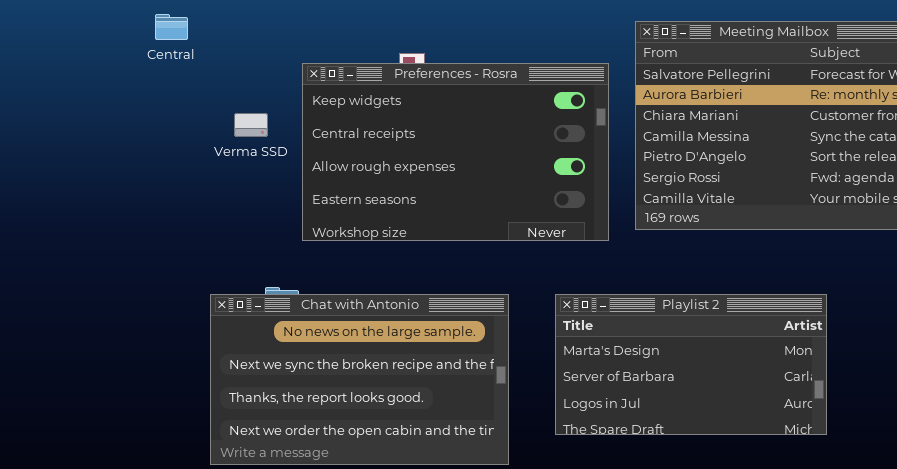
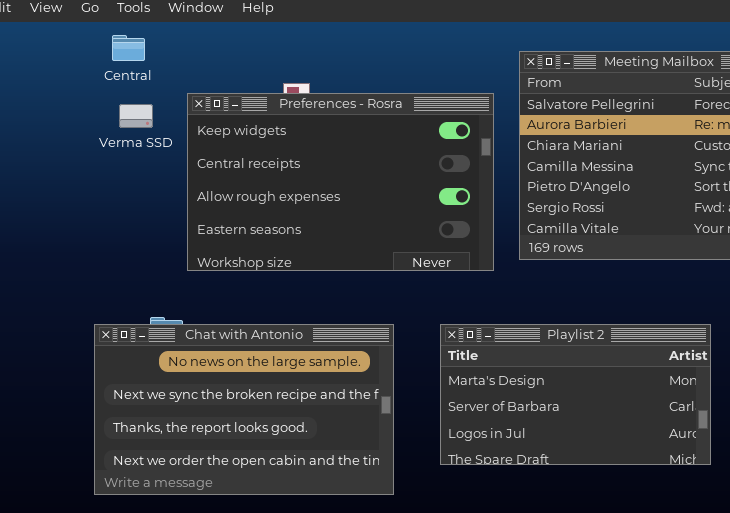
Central: [155,14,188,40] -> [112,35,145,61], moved
Verma SSD: [234,113,268,137] -> [119,104,153,128], moved

